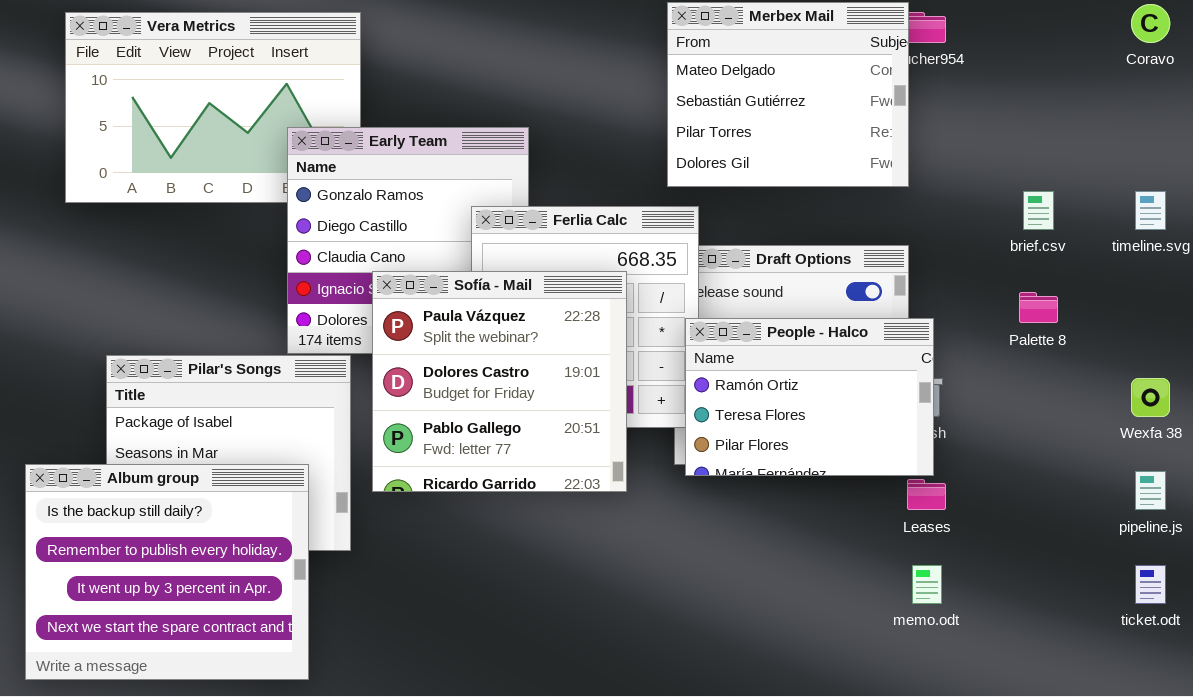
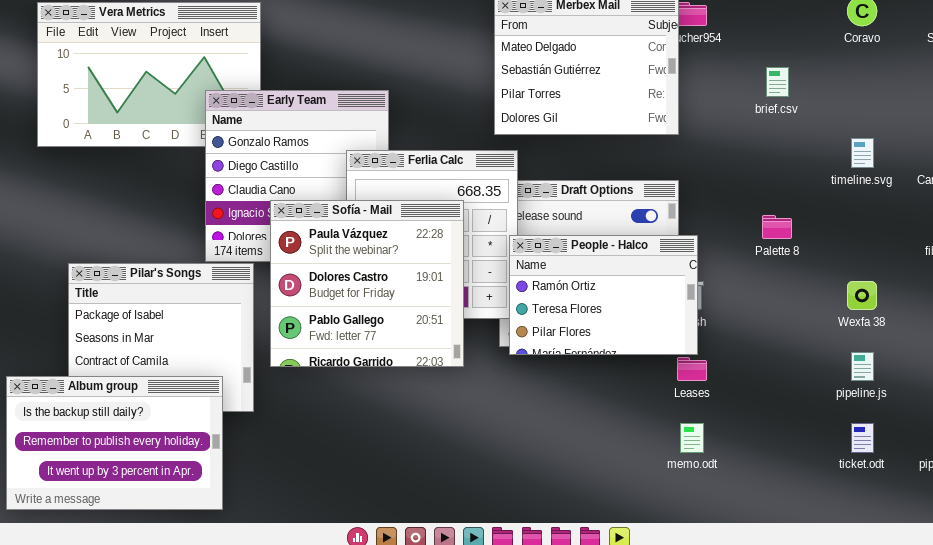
brief.csv: [1023,191,1054,230] -> [766,67,789,97], moved
Album group: [25,464,309,680] -> [6,376,223,510], resized

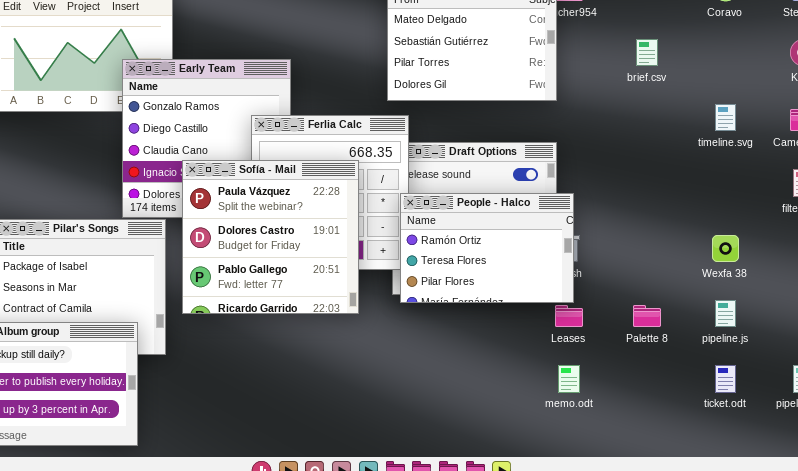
Palette 8: [762,215,792,239] -> [633,305,661,327], moved

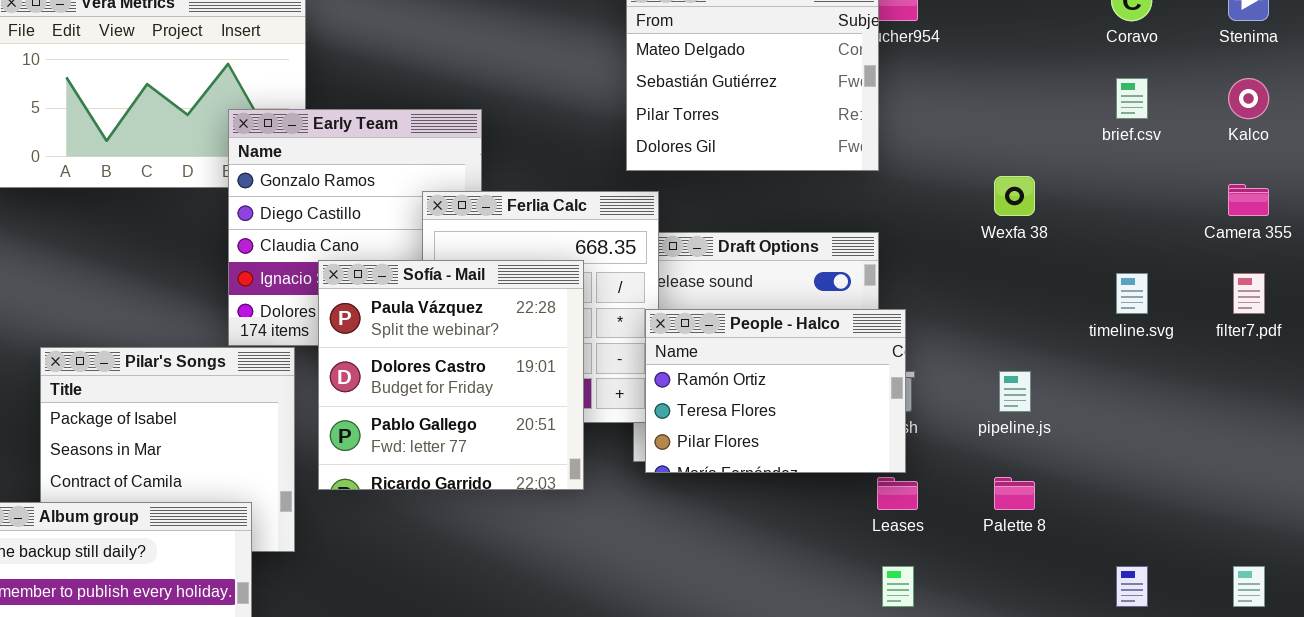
brief.csv: [636,39,658,66] -> [1116,78,1148,119], moved
timeline.svg: [715,104,736,131] -> [1116,273,1148,314], moved
Wexfa 38: [712,235,739,262] -> [994,176,1035,216], moved
pipeline.js: [715,300,736,327] -> [999,371,1031,412], moved

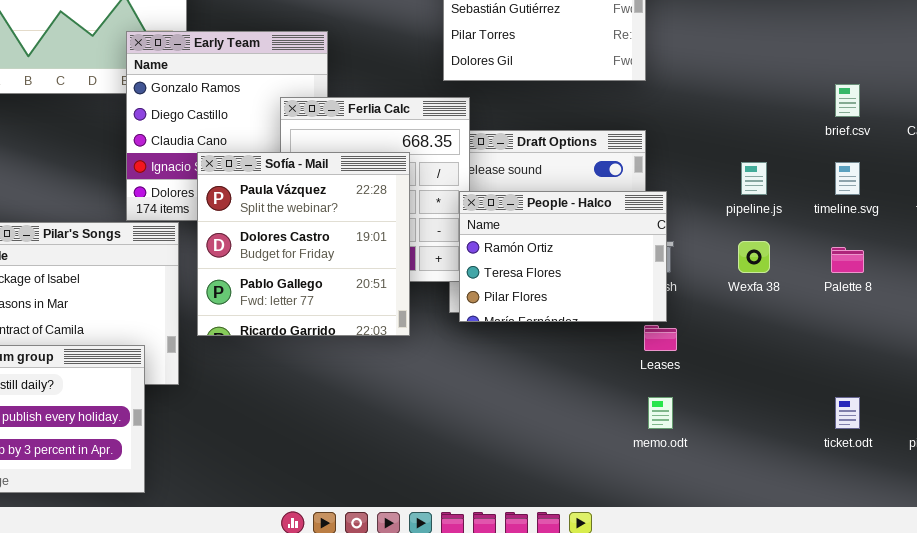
brief.csv: [1116,78,1148,119] -> [835,84,860,117], moved
Wexfa 38: [994,176,1035,216] -> [738,241,770,273], moved
pipeline.js: [999,371,1031,412] -> [741,162,767,195], moved
Palette 8: [994,477,1035,510] -> [831,247,864,273], moved

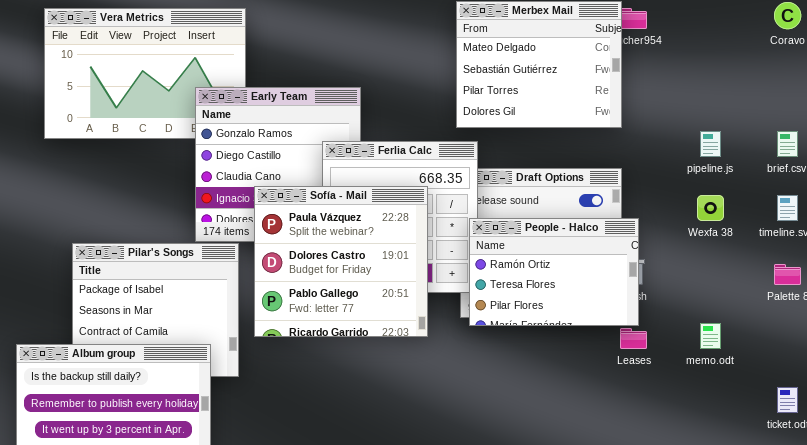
pipeline.js: [741,162,767,195] -> [700,131,721,157], moved
Wexfa 38: [738,241,770,273] -> [697,195,724,221], moved
memo.odt: [648,397,673,429] -> [700,323,721,349], moved

